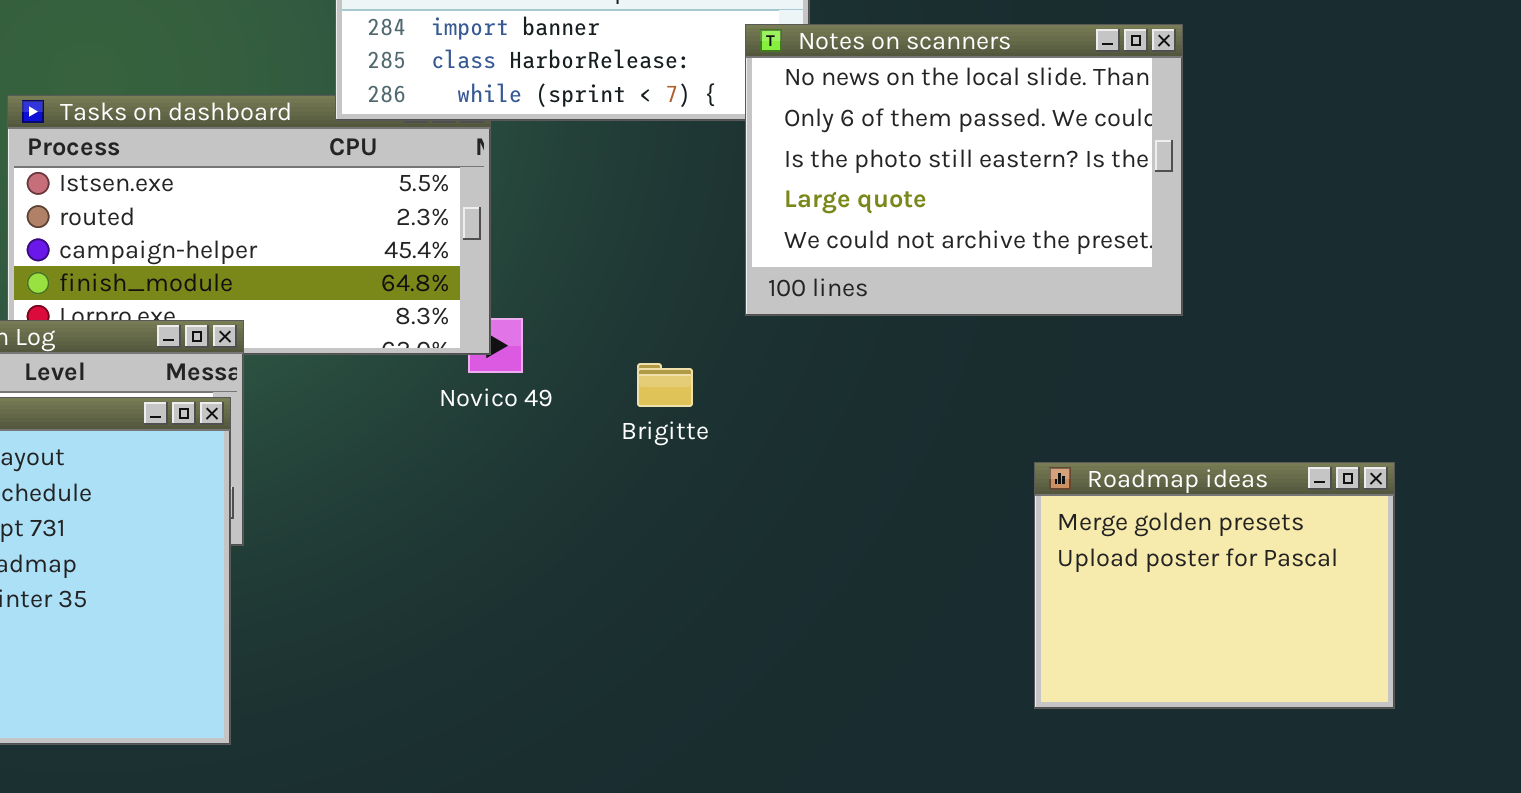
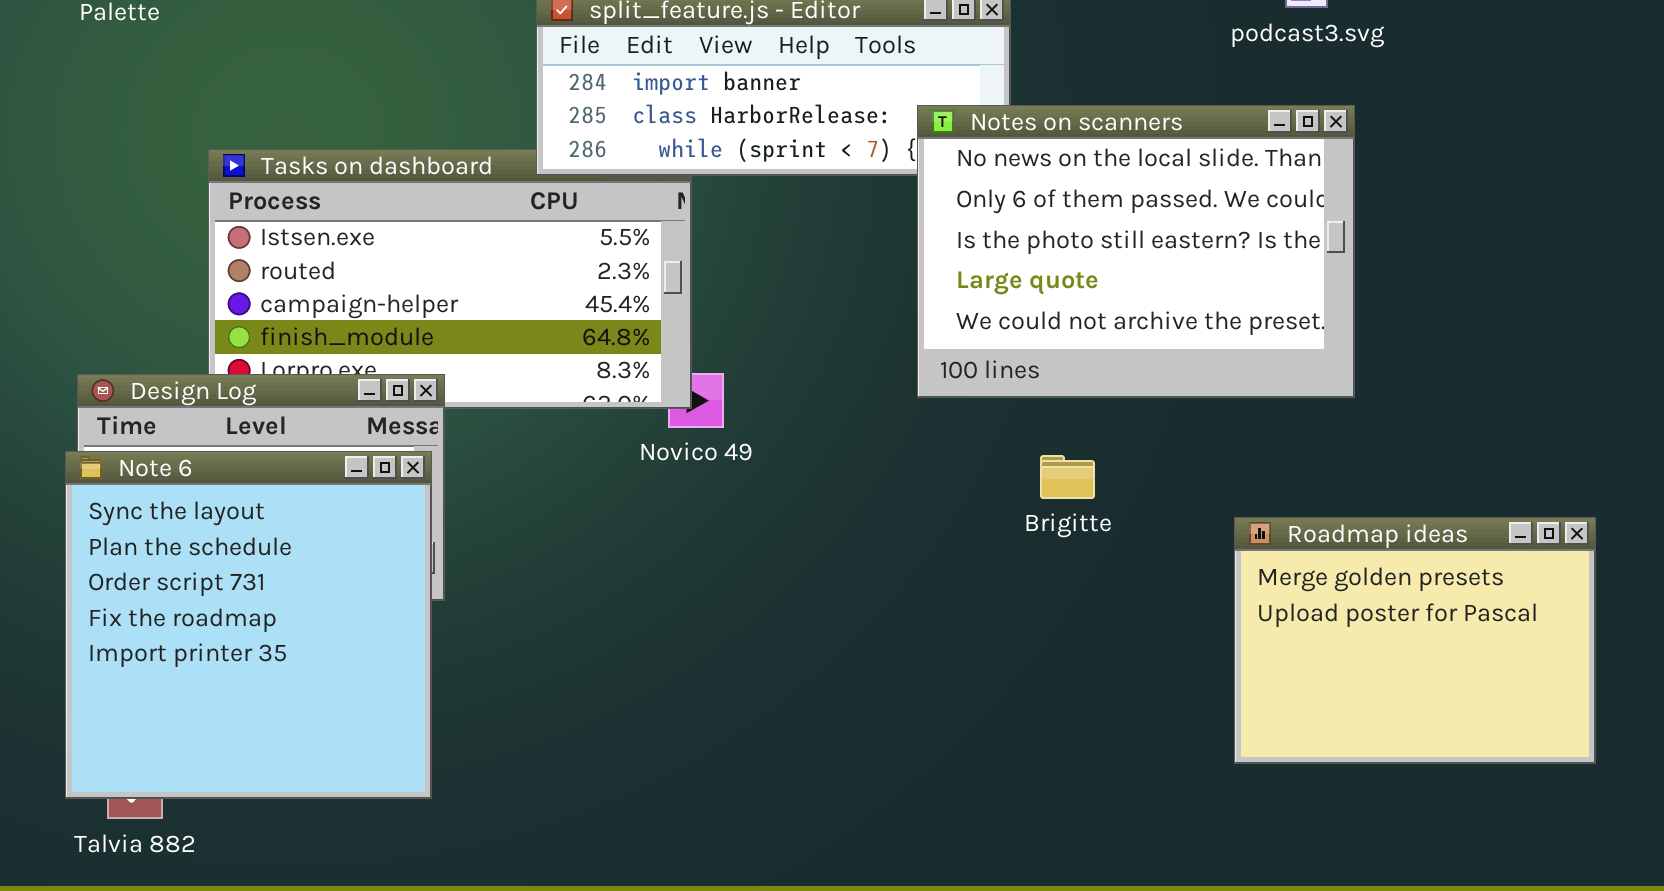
Notes on scanners: [745,24,1183,316] -> [917,105,1355,398], moved
Brigitte: [637,363,693,407] -> [1040,455,1095,499], moved

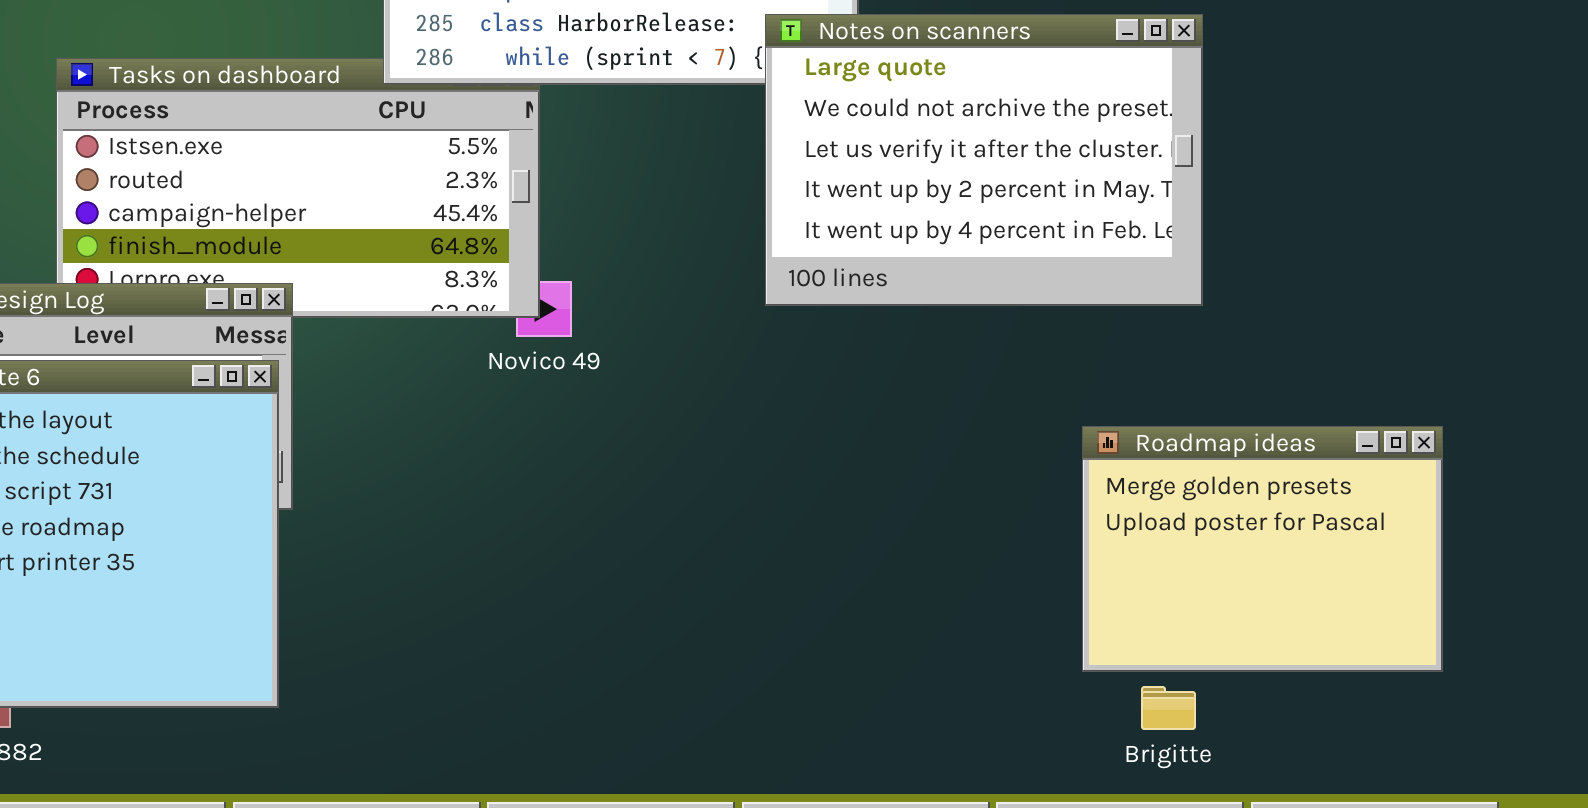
Notes on scanners: [917,105,1355,398] -> [765,14,1203,306], scrolled down 3 rows
Brigitte: [1040,455,1095,499] -> [1141,686,1196,730], moved

